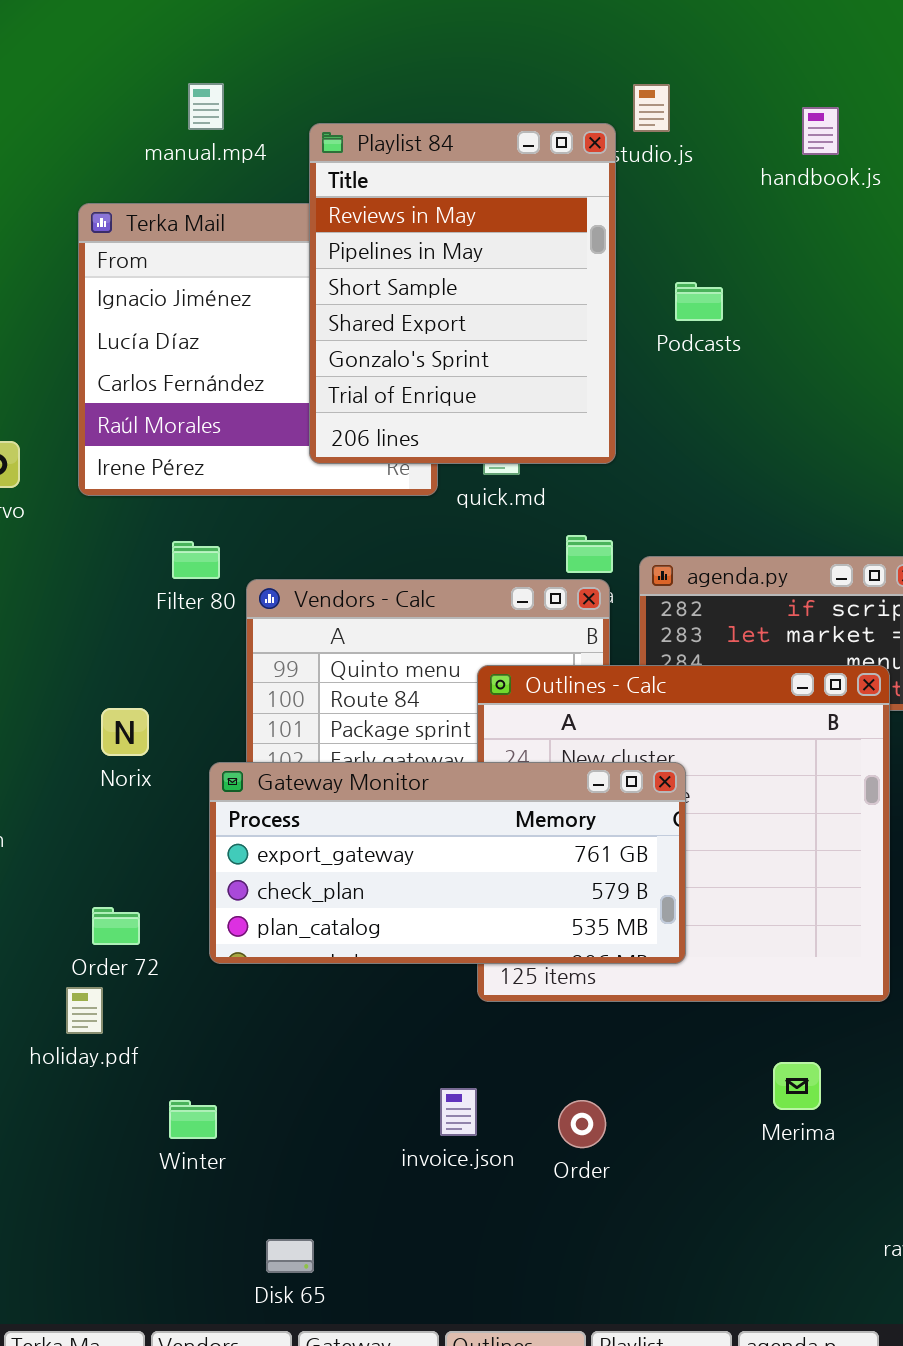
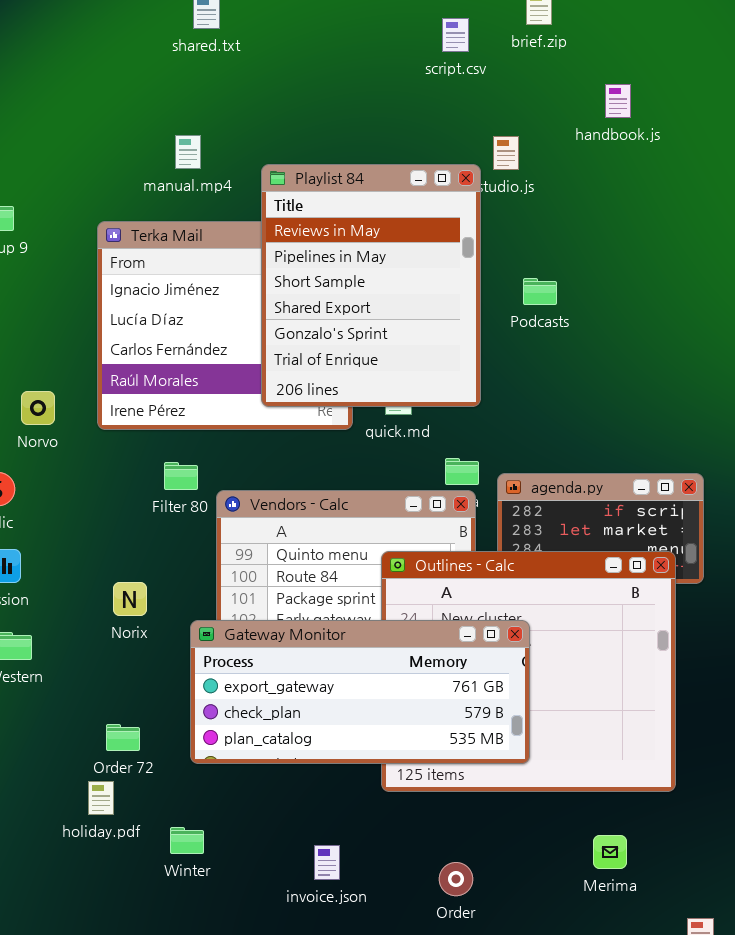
handbook.js: [802,107,839,155] -> [605,84,631,118], moved
invoice.json: [440,1088,477,1136] -> [314,845,340,880], moved
Winter: [169,1100,217,1139] -> [170,827,204,854], moved

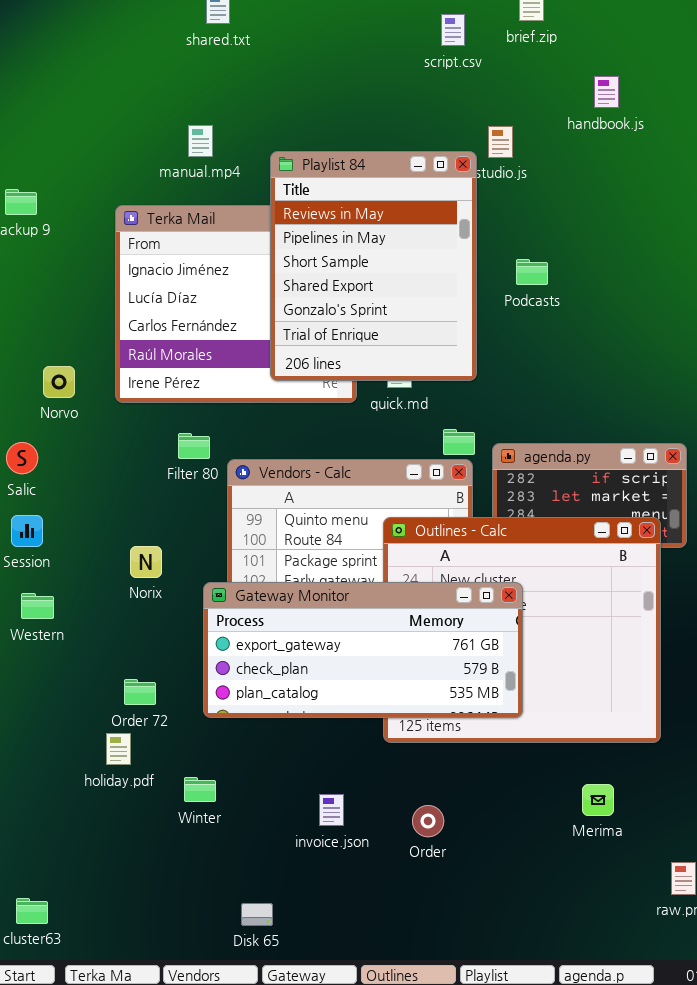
Order: [439,862,473,896] -> [412,805,444,837], moved

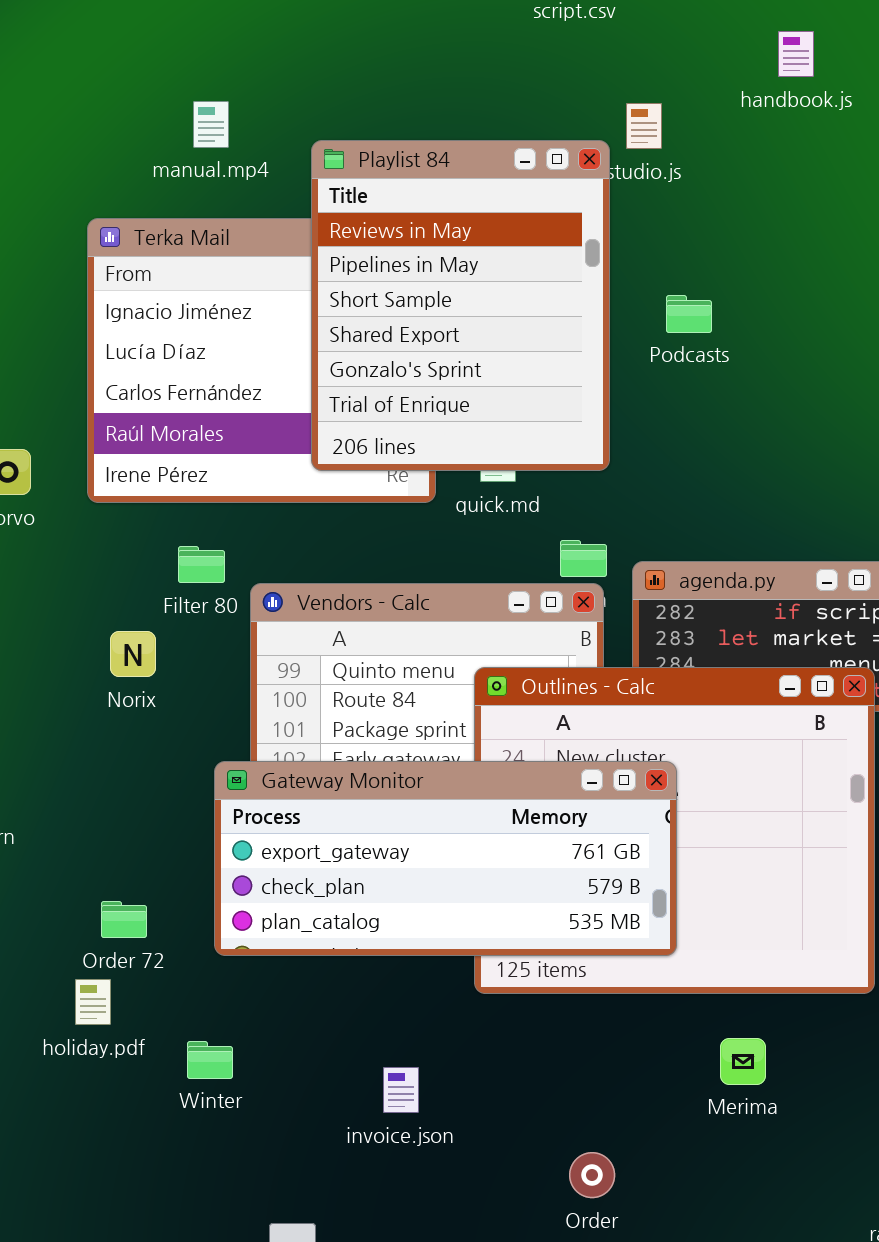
Norix: [130,546,162,578] -> [110,631,156,677], moved
Merima: [582,784,614,816] -> [720,1038,766,1085], moved
Order: [412,805,444,837] -> [569,1152,615,1198], moved

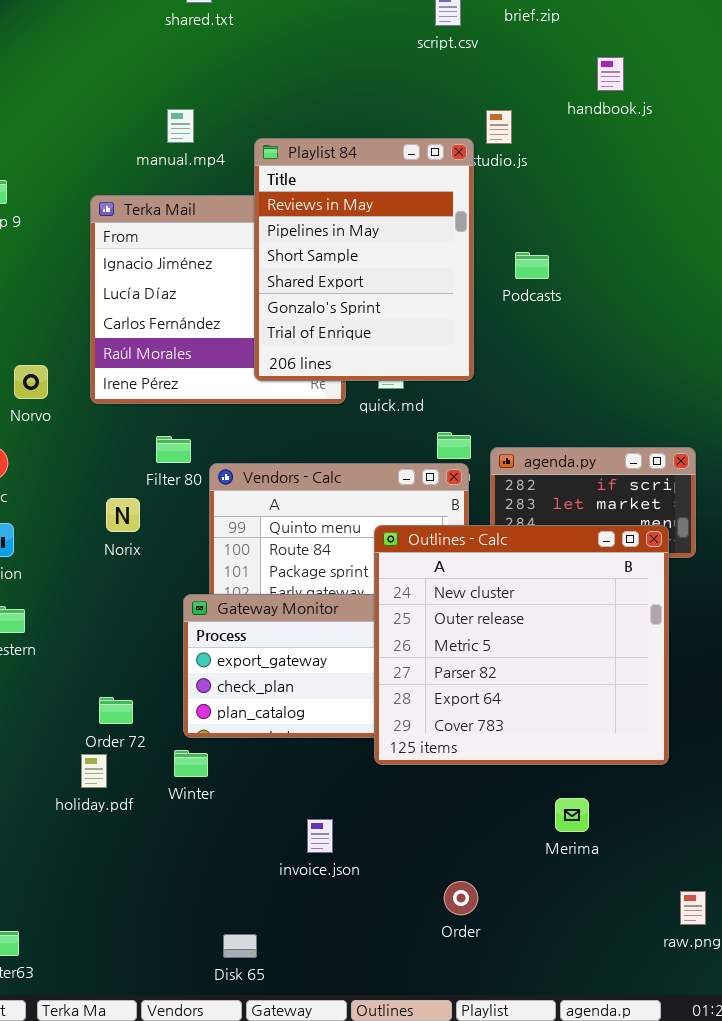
Outlines - Calc: [474,667,875,994] -> [374,525,669,765], raised
Winter: [187,1041,233,1079] -> [174,750,208,777], moved

